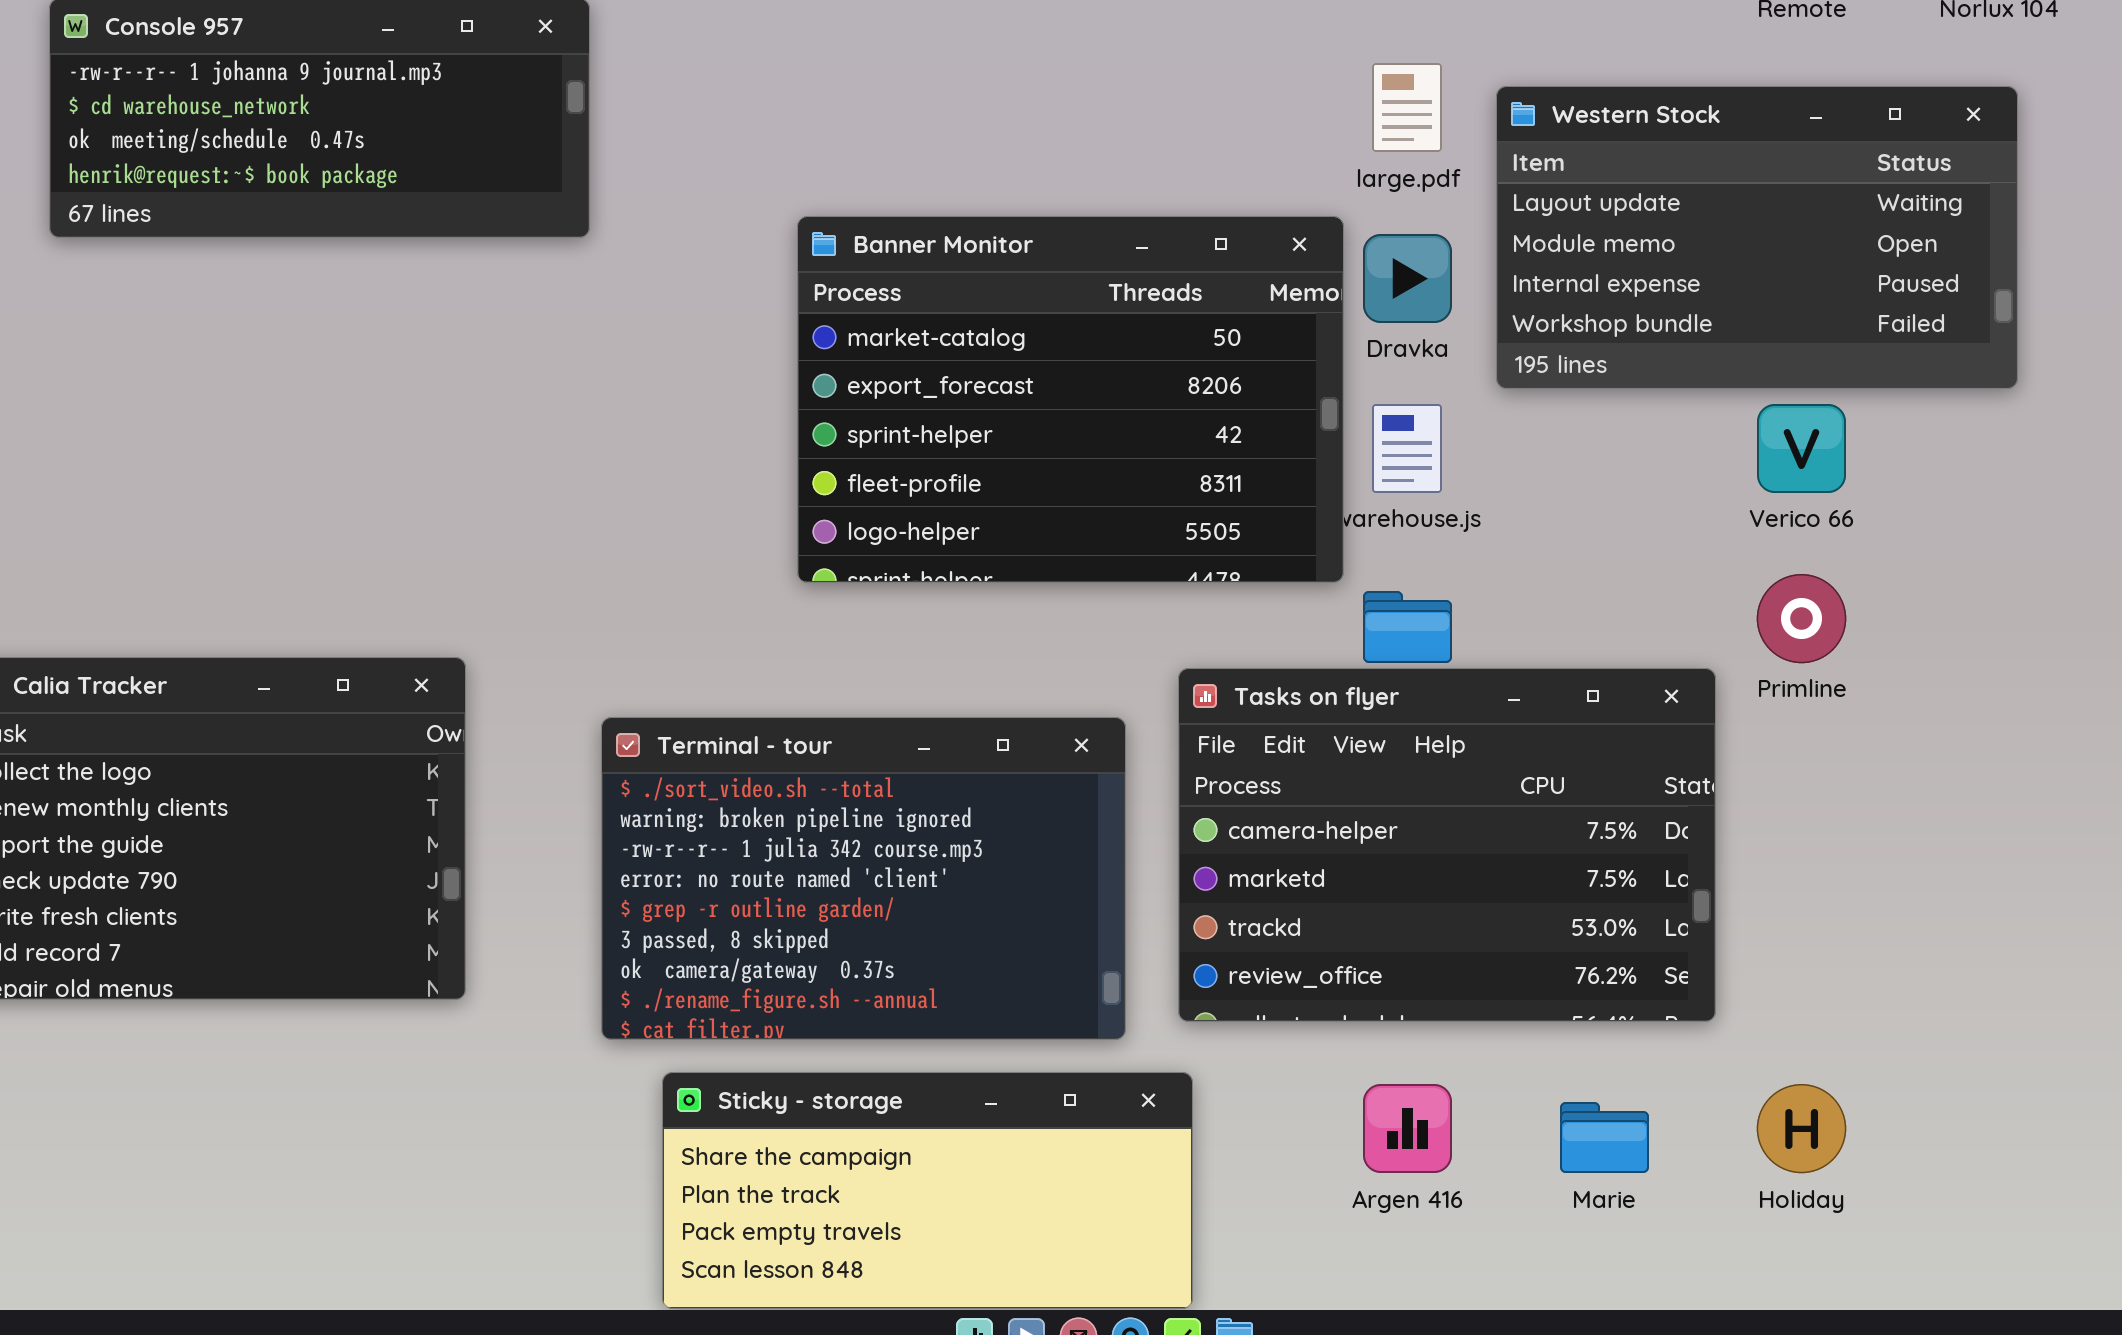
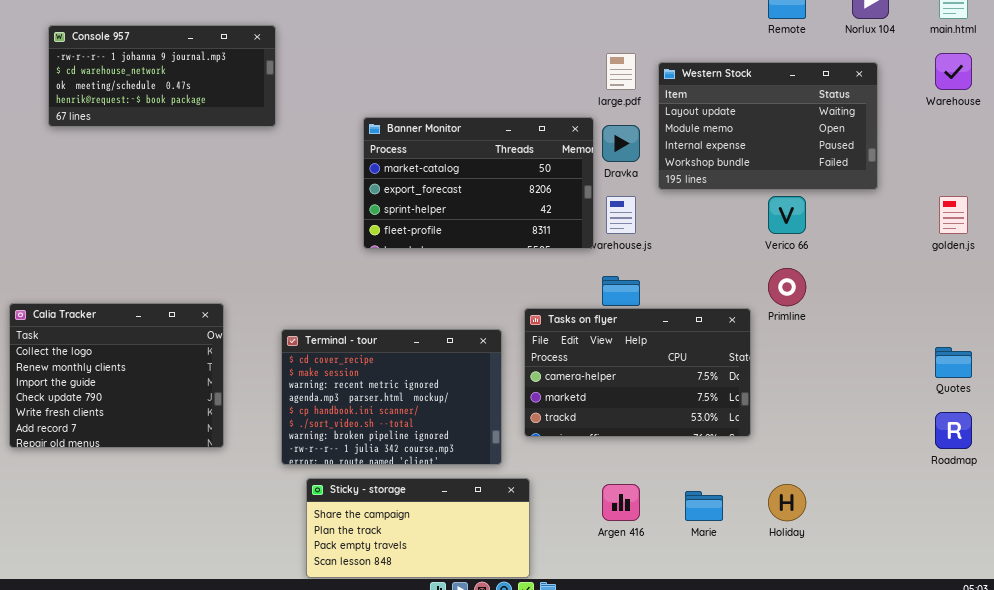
Banner Monitor: [797,216,1344,583] -> [363,117,594,249], resized
Tasks on flyer: [1178,668,1716,1022] -> [524,308,751,437], resized
Terminal - tour: [601,717,1126,1040] -> [281,329,502,465], scrolled up 5 rows

